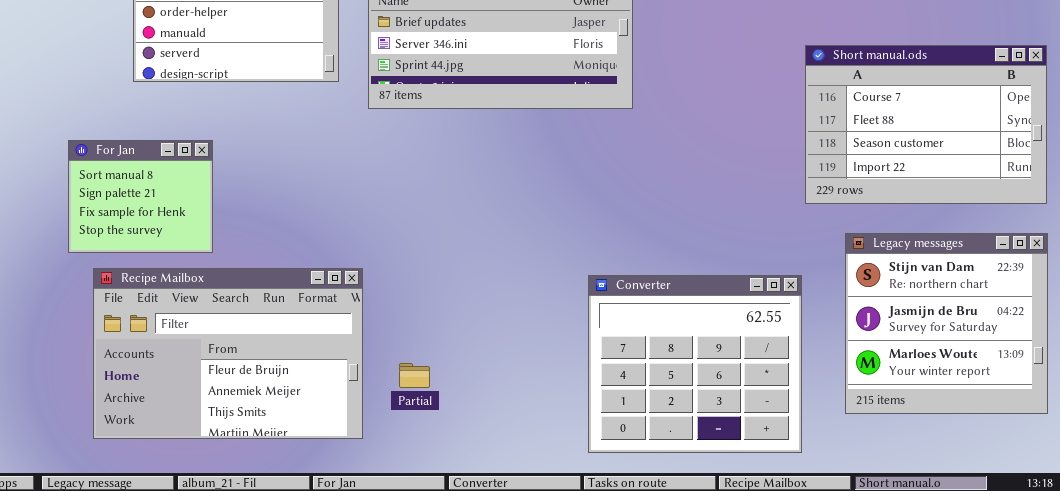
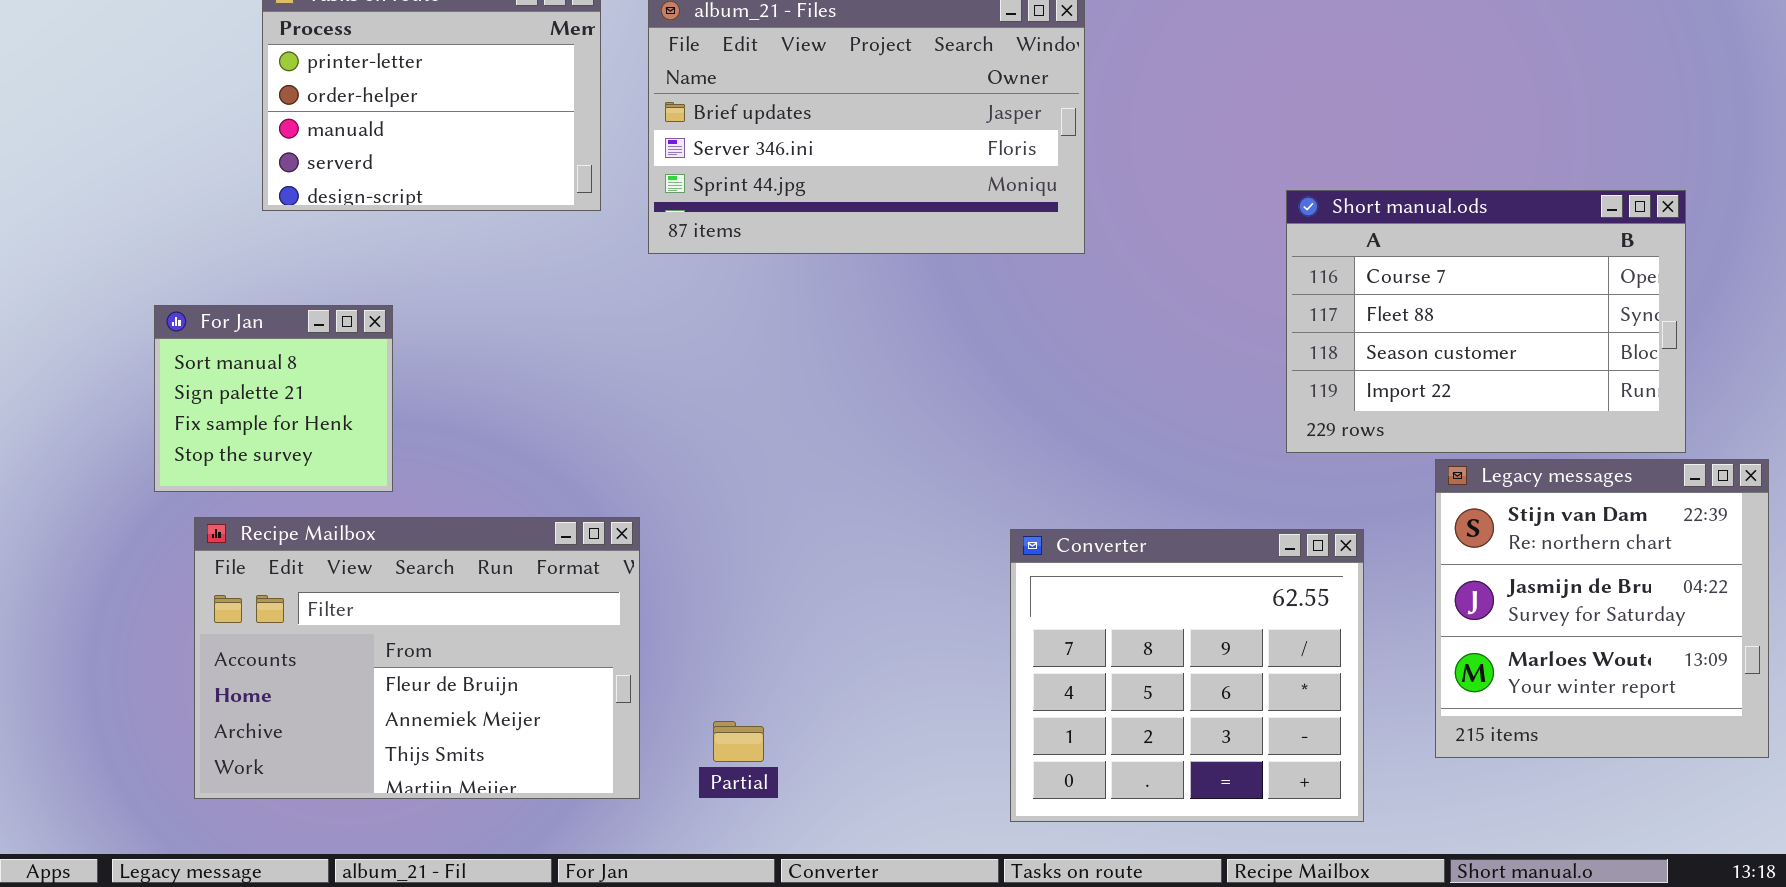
Short manual.ods: [805,45,1047,204] -> [1286,190,1686,453], moved
Partial: [399,363,430,388] -> [713,721,764,762], moved

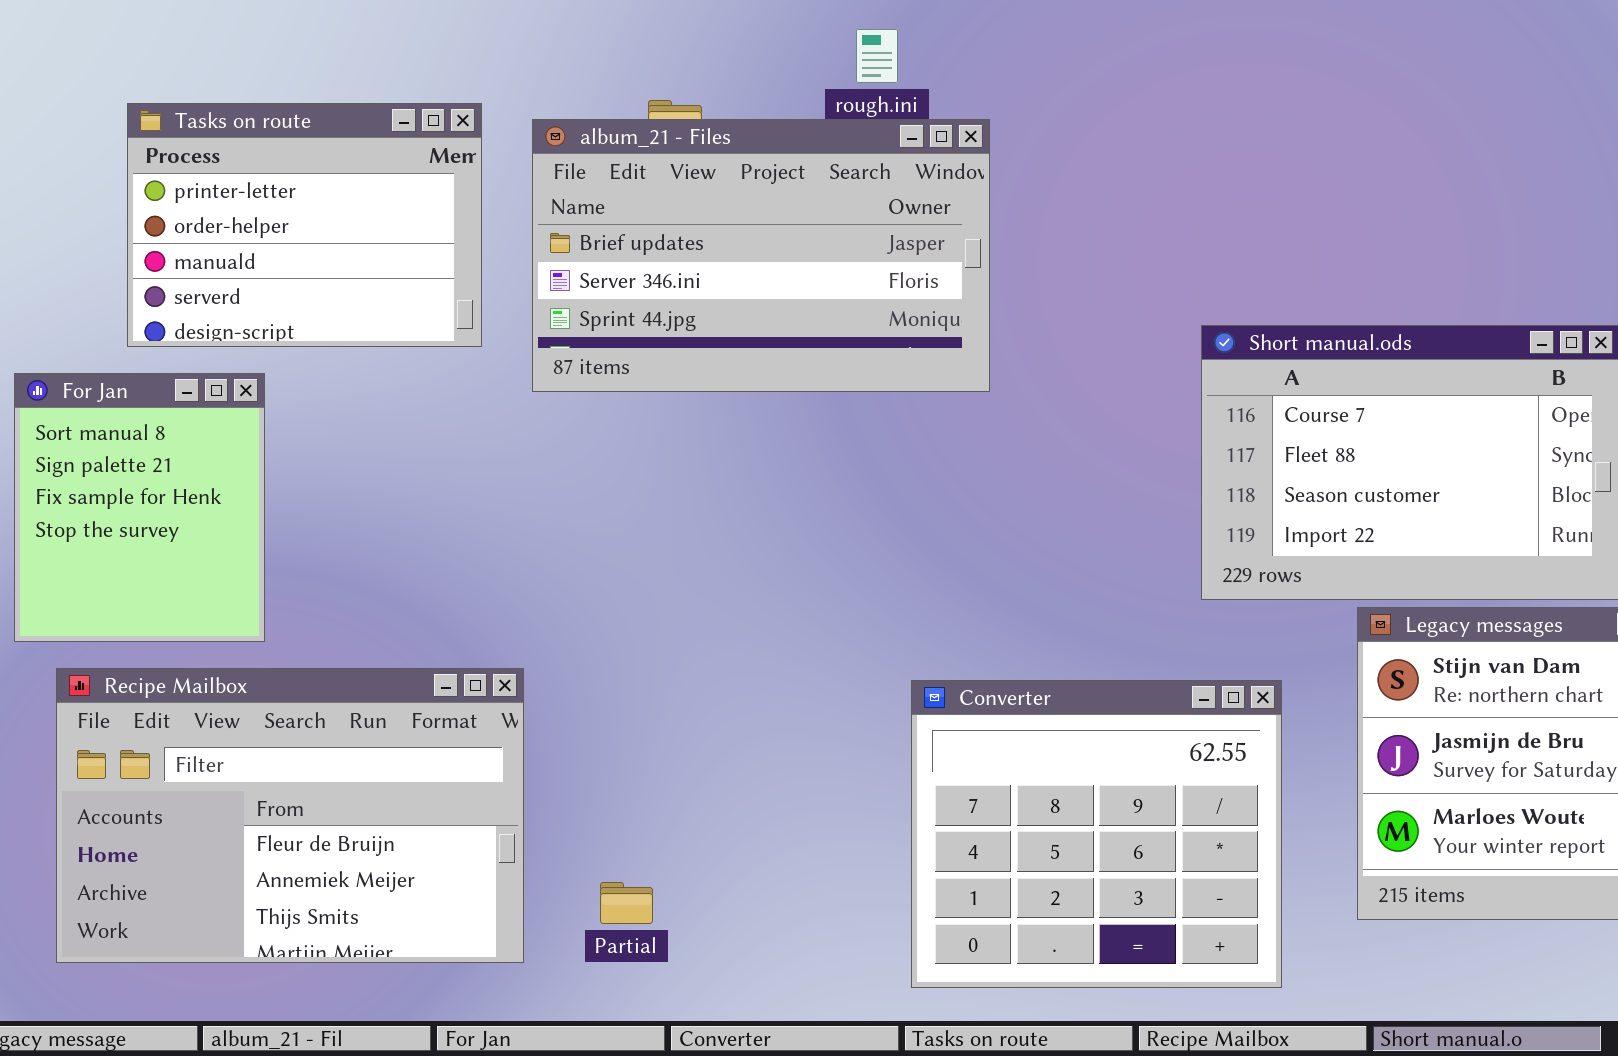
For Jan: [154,305,393,492] -> [14,373,265,642], resized

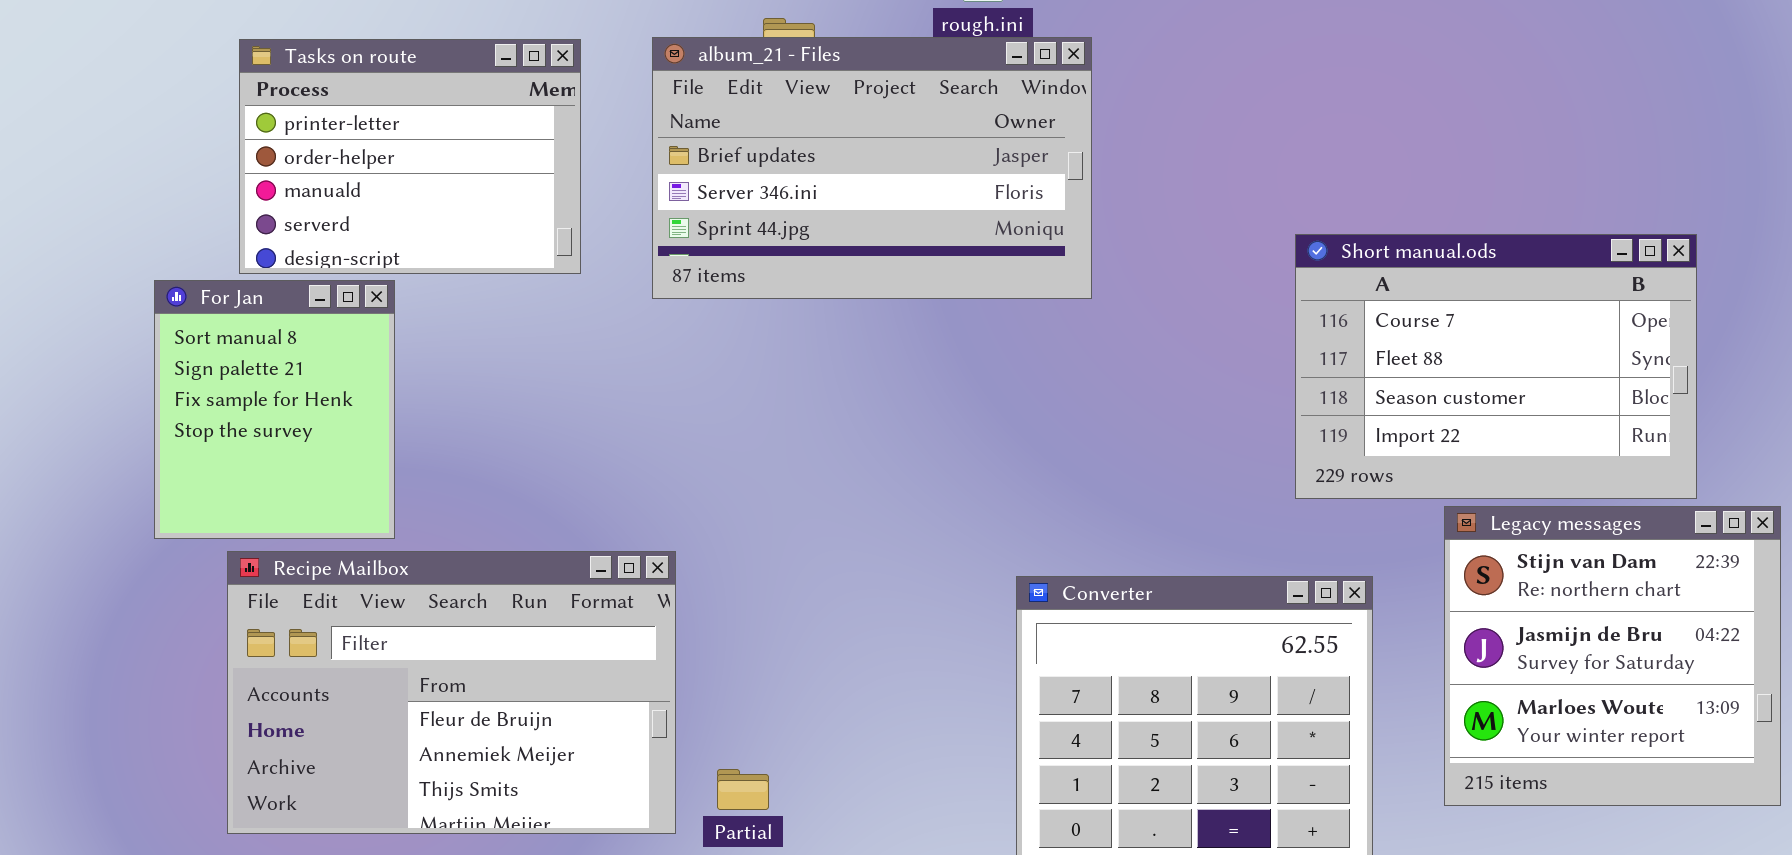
Tasks on route: [127,103,482,347] -> [239,39,581,274], moved
Recipe Mailbox: [56,668,524,963] -> [227,551,676,834], moved

